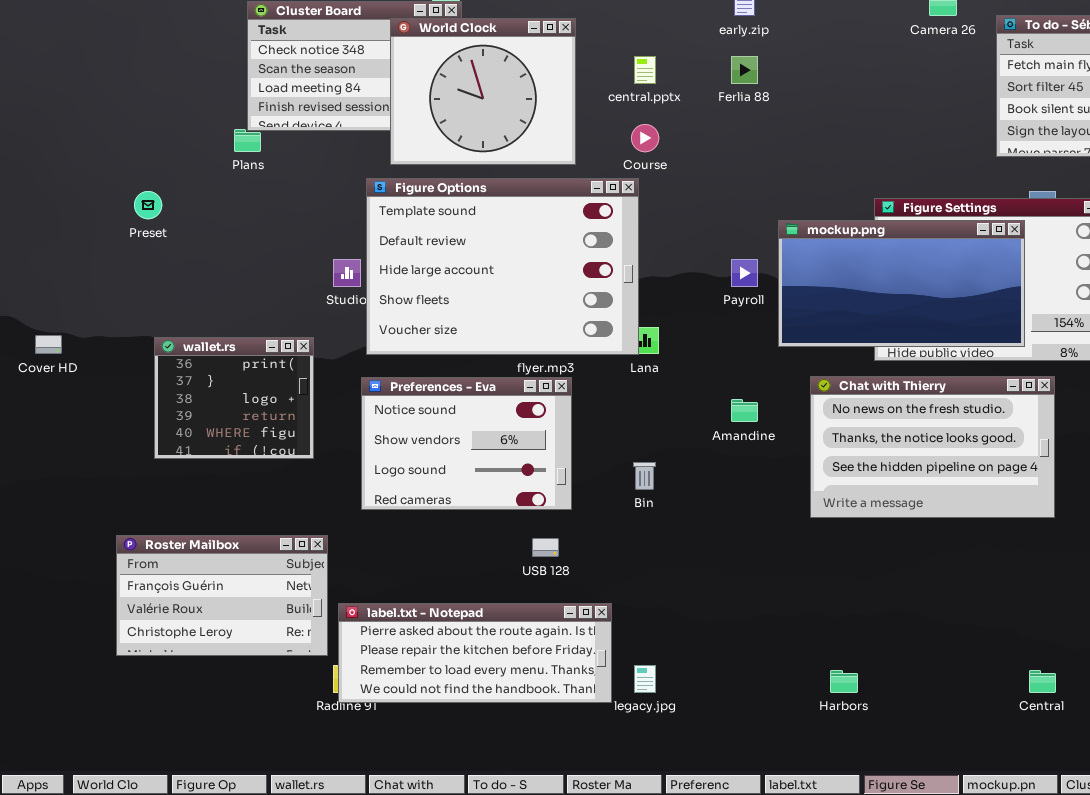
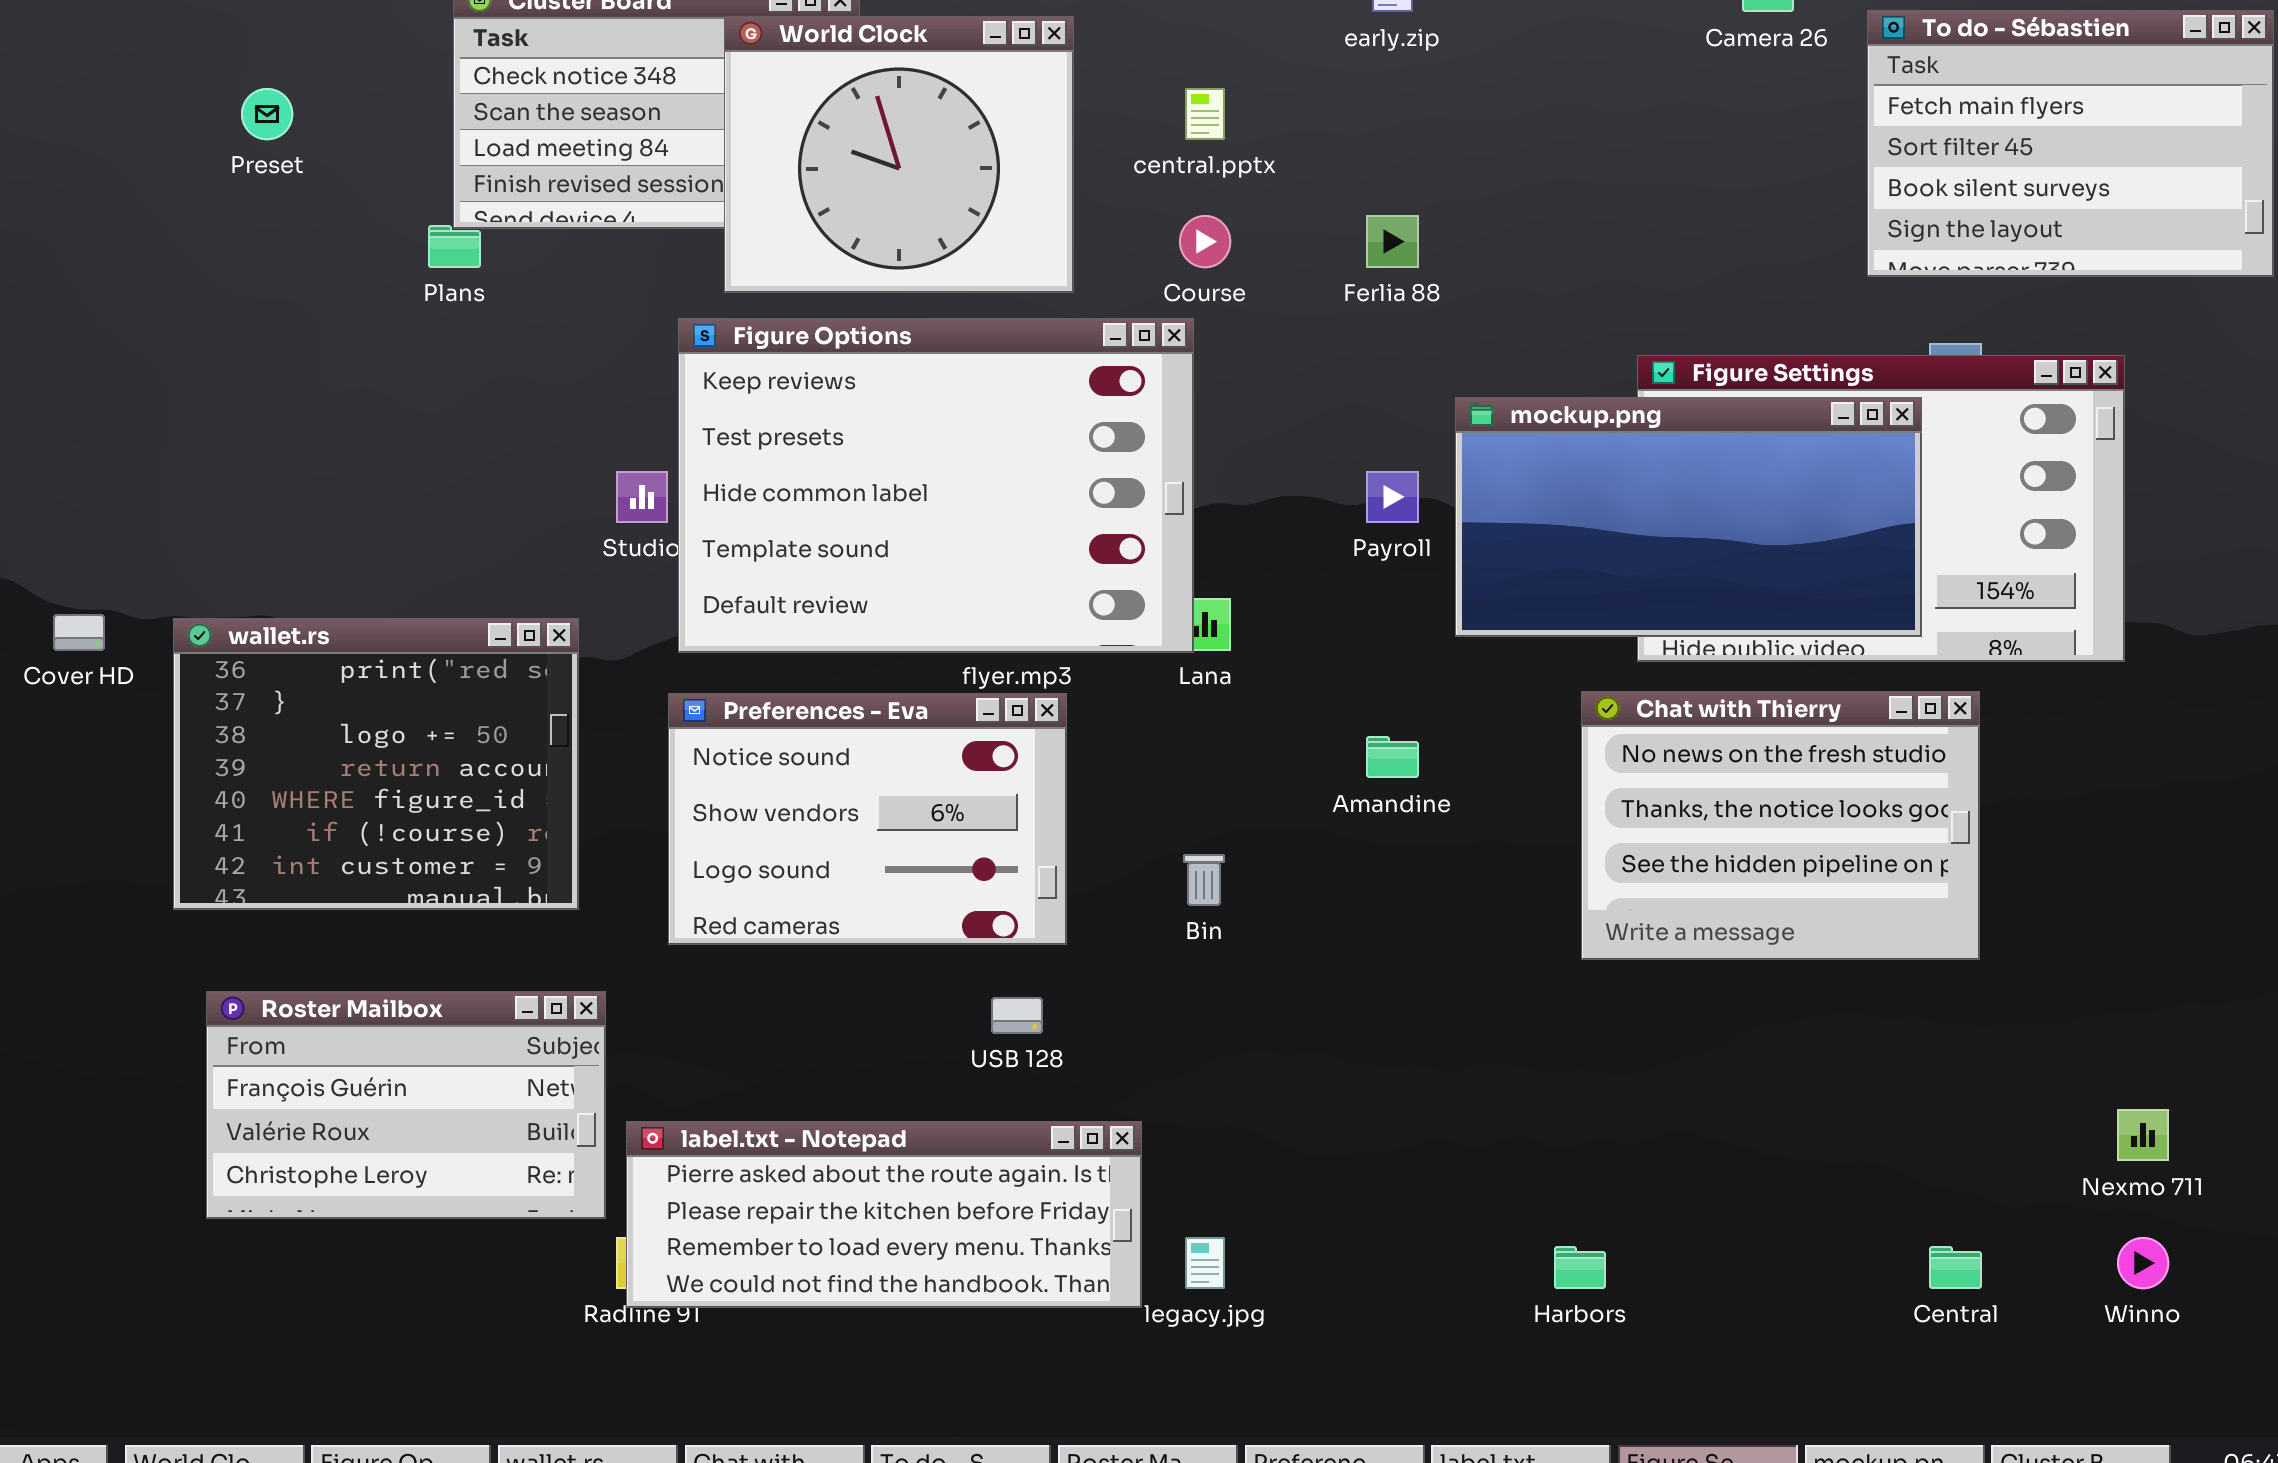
Ferlia 88: [731,56,758,84] -> [1366,215,1419,268], moved
Figure Options: [366,178,639,355] -> [678,318,1194,653], scrolled up 3 rows
Preset: [134,191,162,219] -> [241,88,293,140], moved
wallet.rs: [154,337,314,459] -> [173,618,579,910], resized
Chat with Thierry: [810,376,1055,518] -> [1581,691,1980,960], resized

